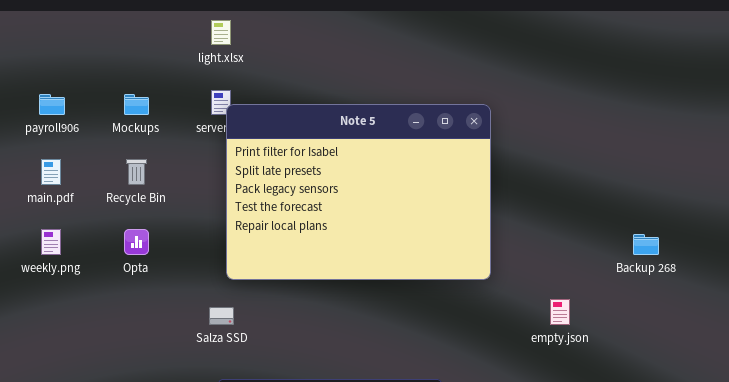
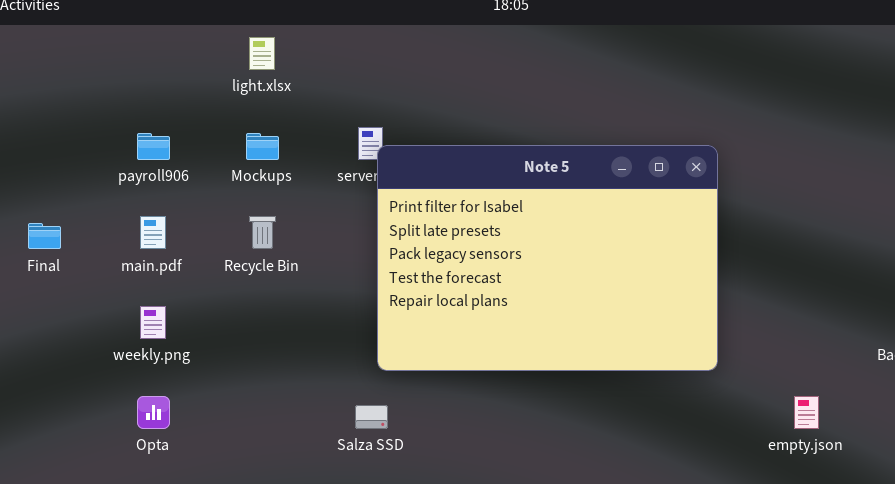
light.xlsx: [211,20,231,45] -> [249,37,275,70], moved
Opta: [124,229,149,255] -> [137,396,170,429], moved

